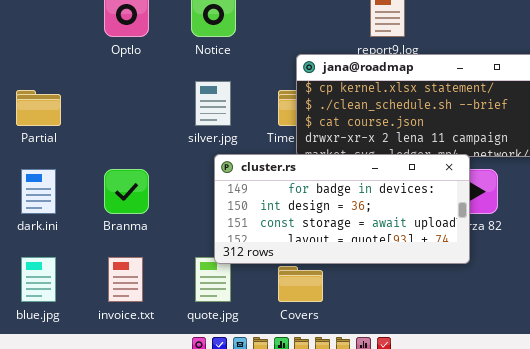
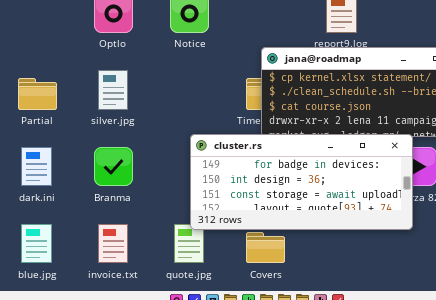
silver.jpg: [195,81,231,126] -> [98,70,128,110], moved

